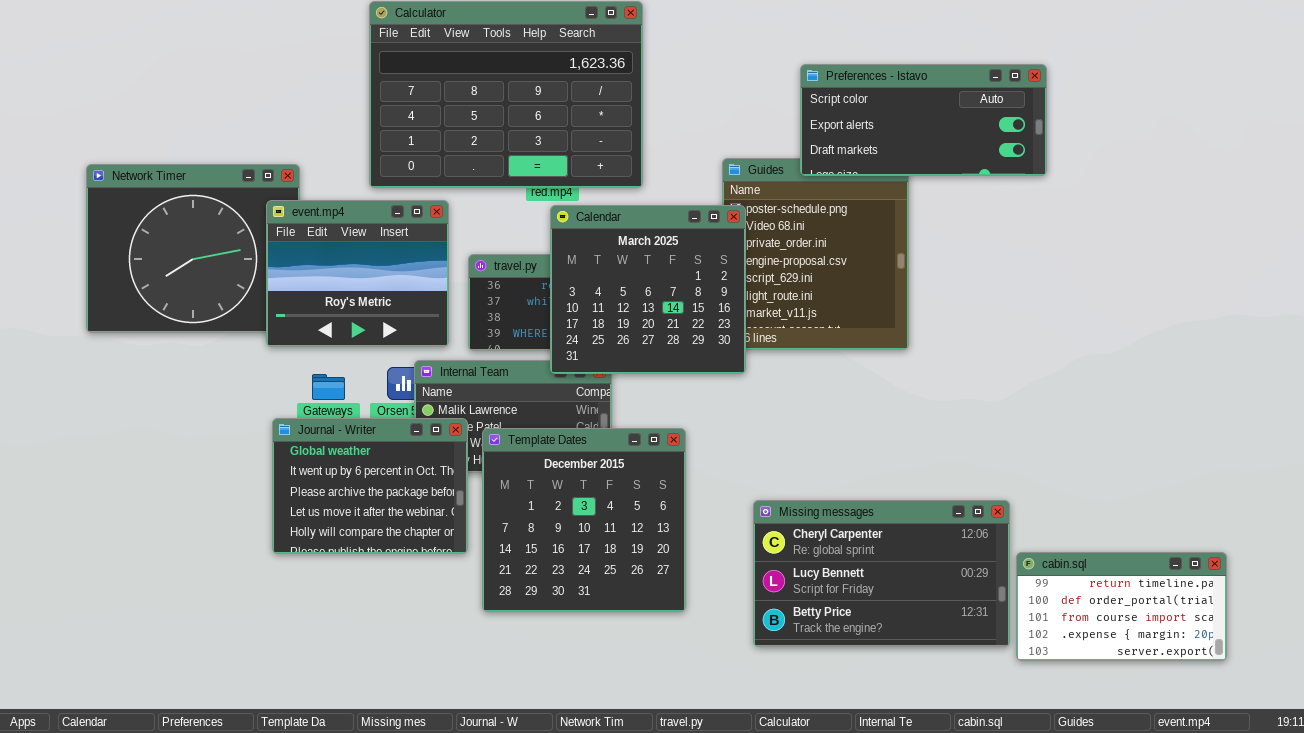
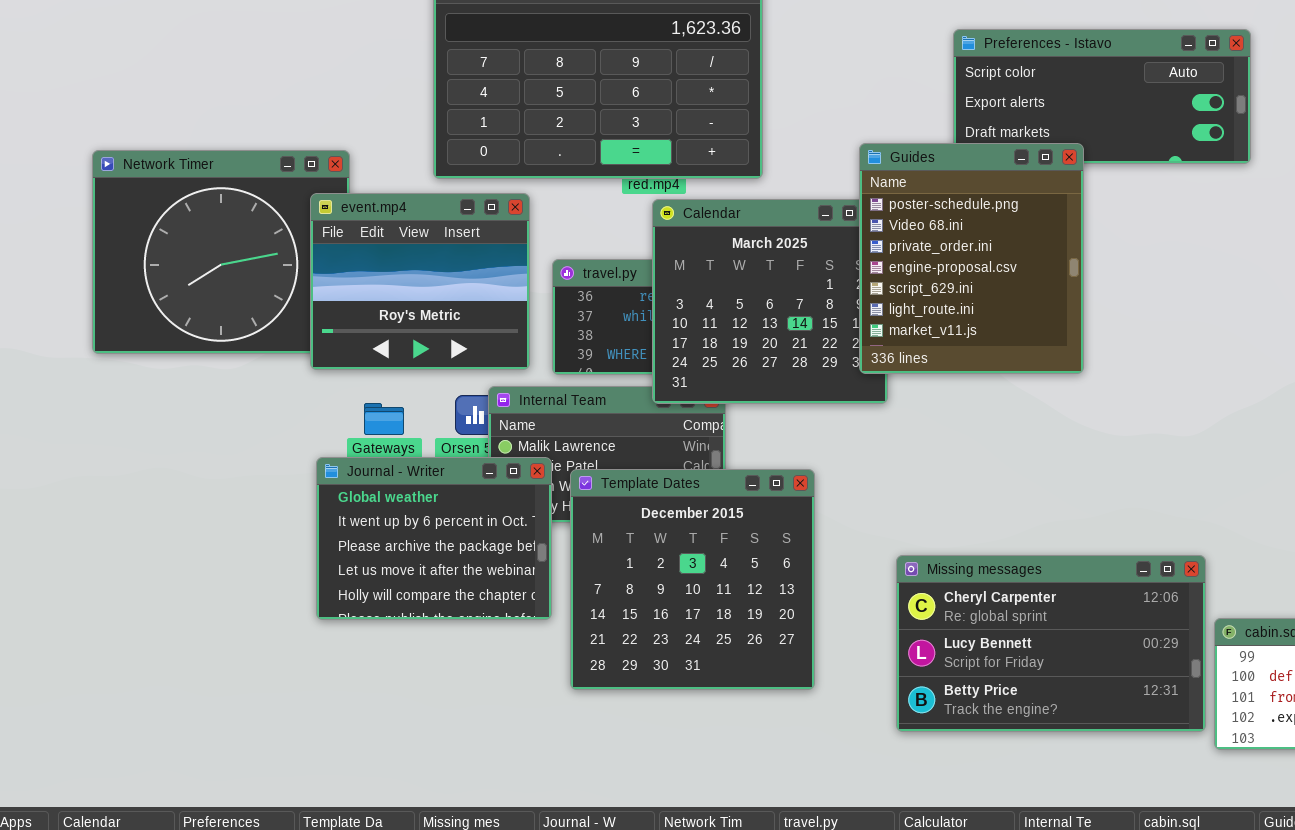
Guides: [722,158,909,350] -> [859,143,1084,374], raised

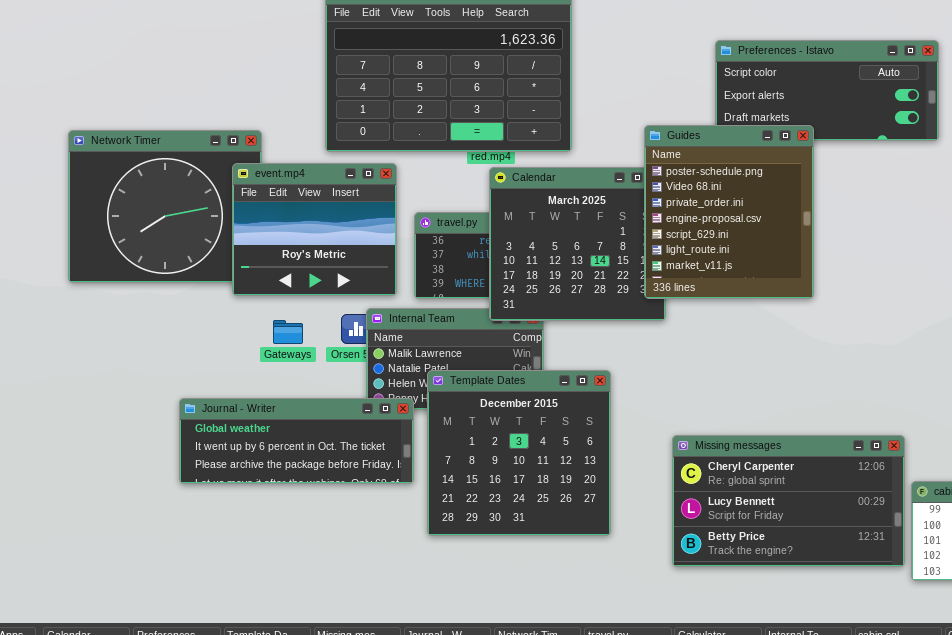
Journal - Writer: [316,457,552,620] -> [179,398,414,484], resized

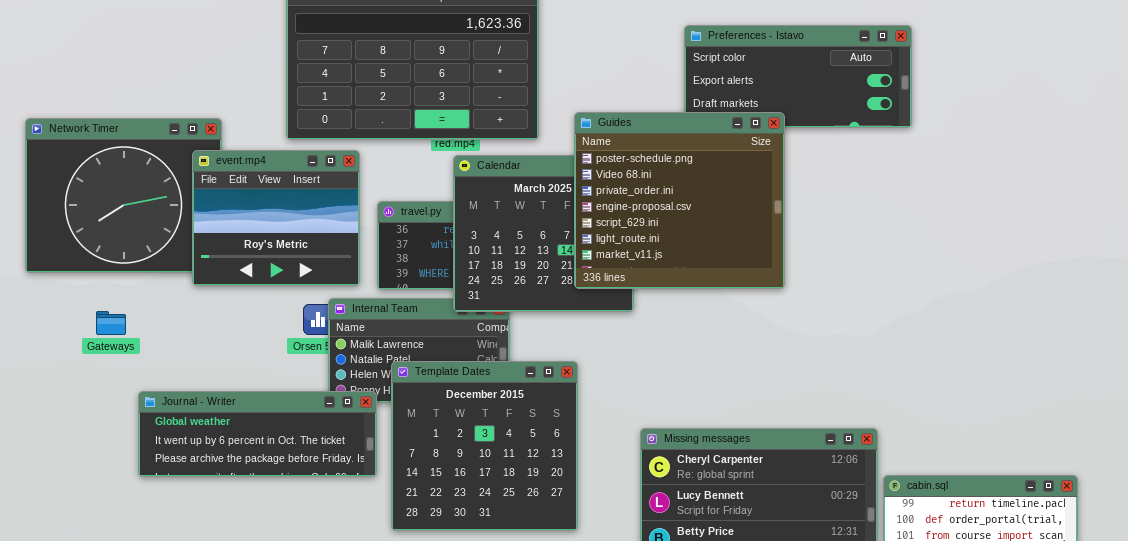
Guides: [644,125,814,299] -> [574,112,785,289], resized
Gateways: [273,320,303,344] -> [96,311,126,335], moved

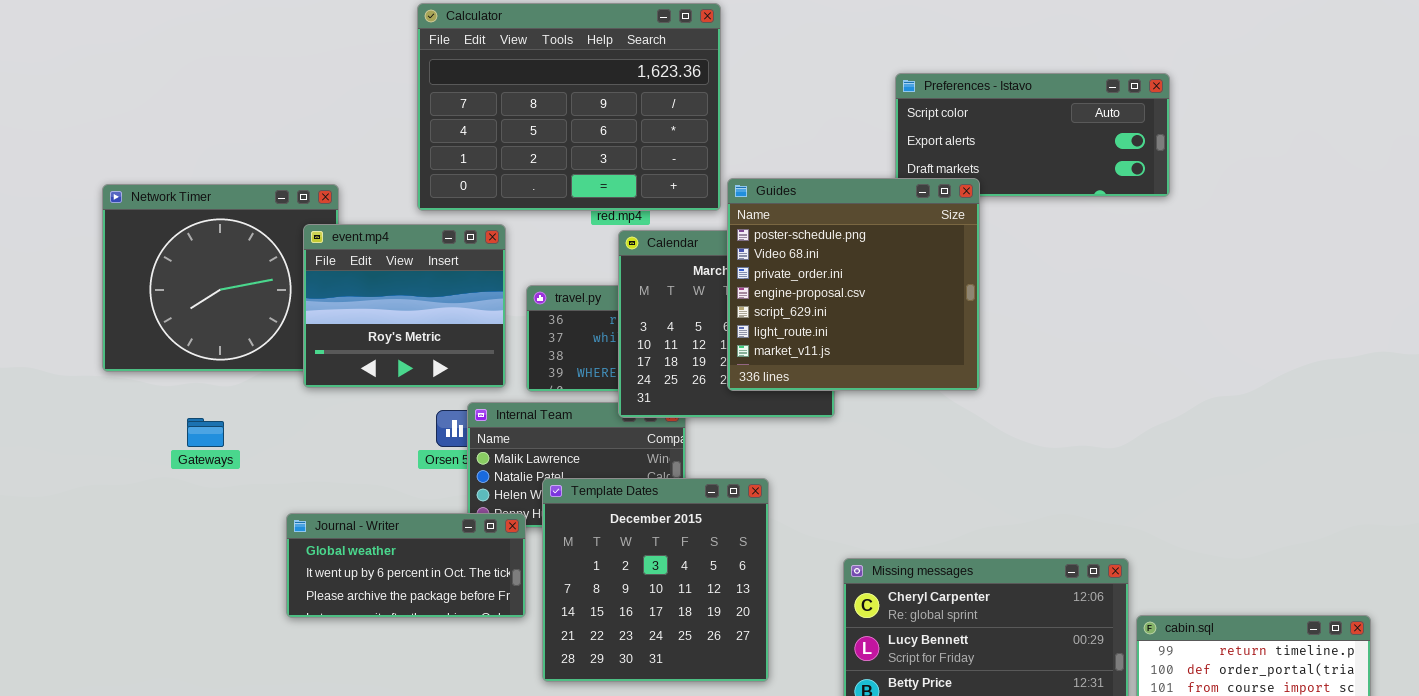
Guides: [574,112,785,289] -> [727,178,980,391], moved
Journal - Writer: [138,391,377,477] -> [286,513,526,618], resized

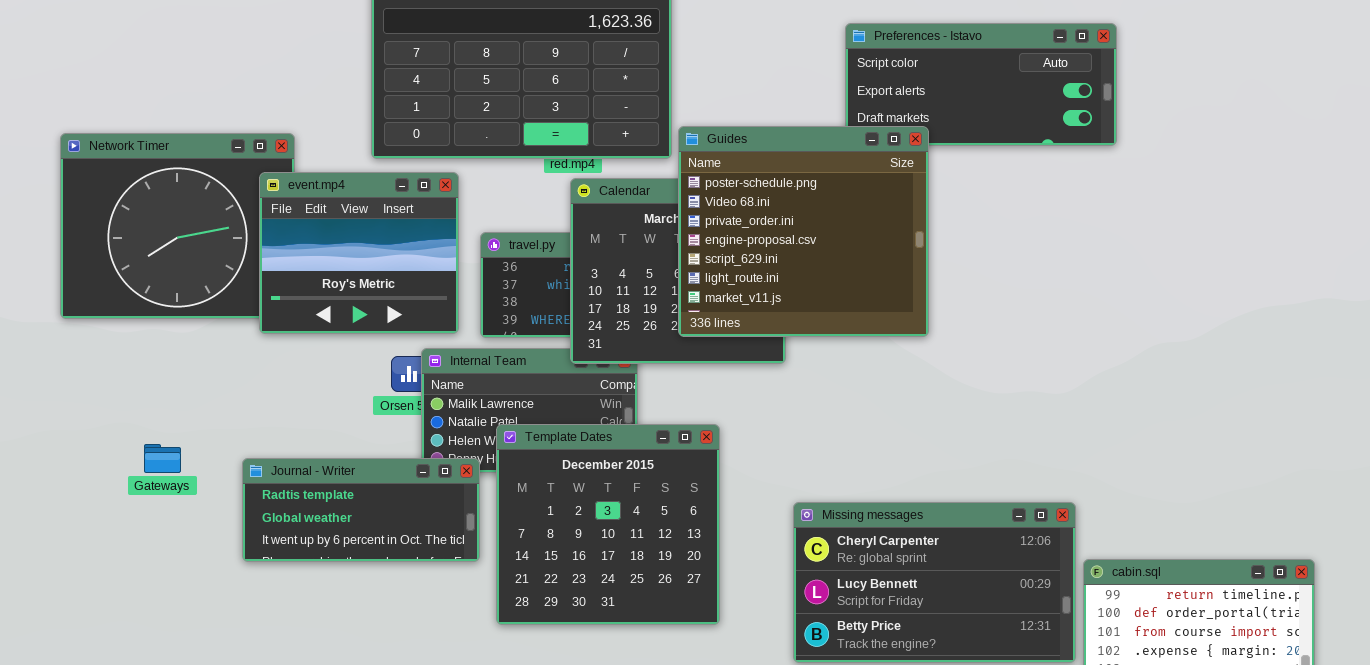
Gateways: [187,418,224,447] -> [144,444,181,473], moved
Journal - Writer: [286,513,526,618] -> [242,458,480,562], scrolled up 1 row

